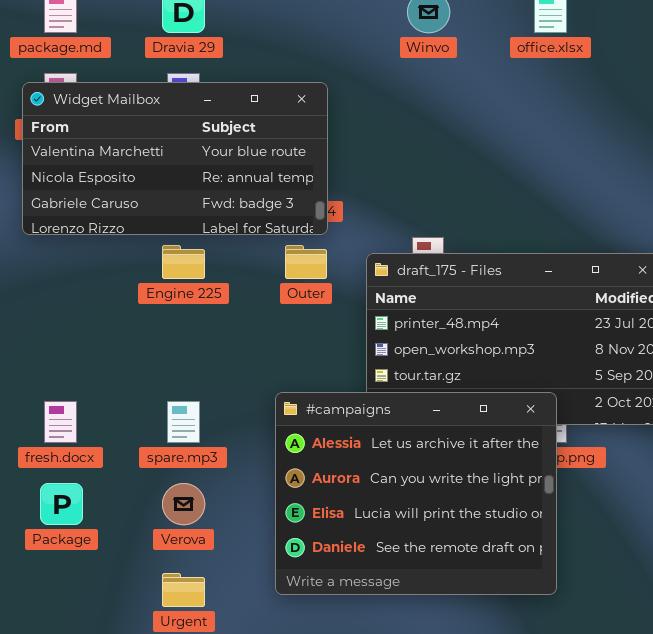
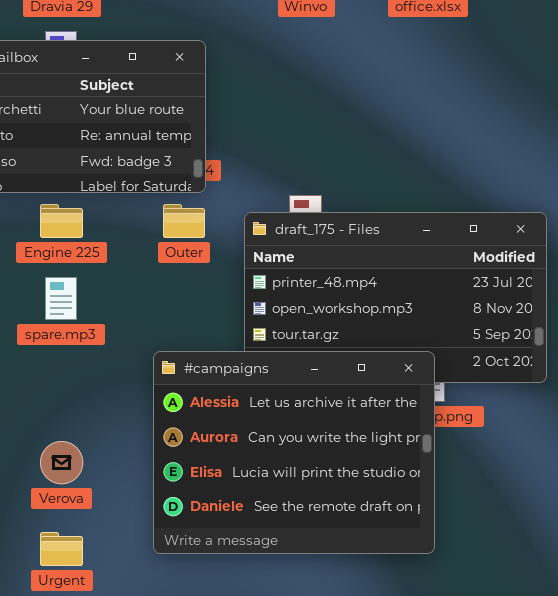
spare.mp3: [167,401,200,443] -> [45,277,77,320], moved

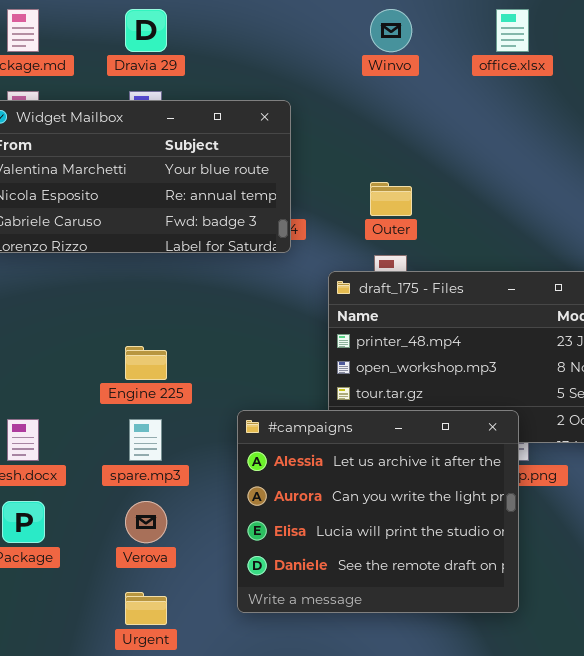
Engine 225: [40,204,83,238] -> [125,346,167,380], moved
Outer: [163,204,205,238] -> [370,182,412,216], moved
spare.mp3: [45,277,77,320] -> [129,419,162,461], moved

